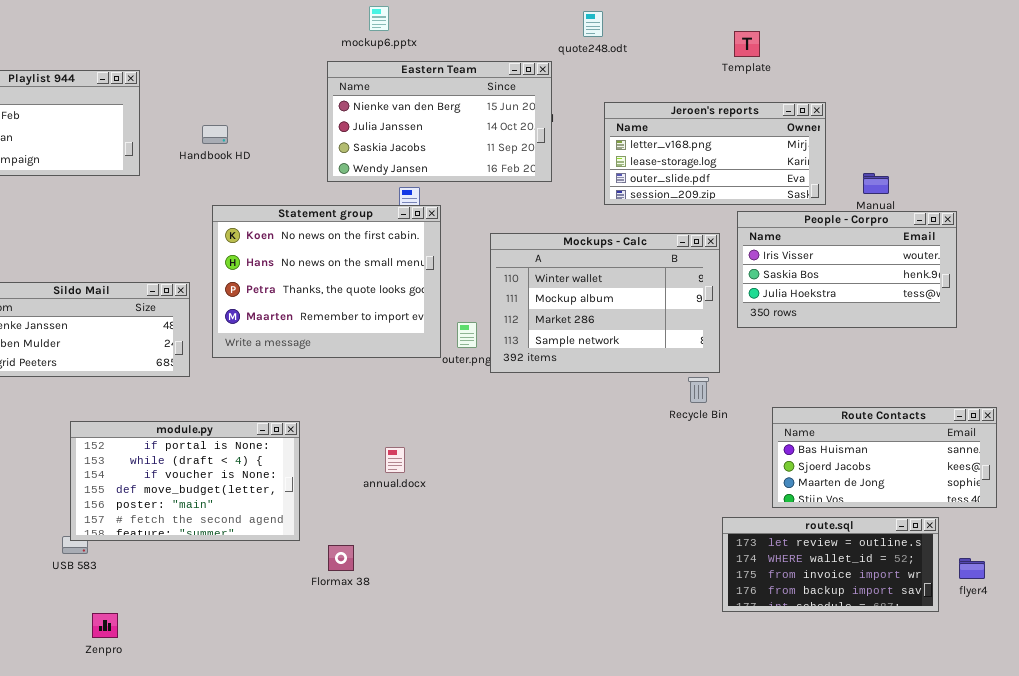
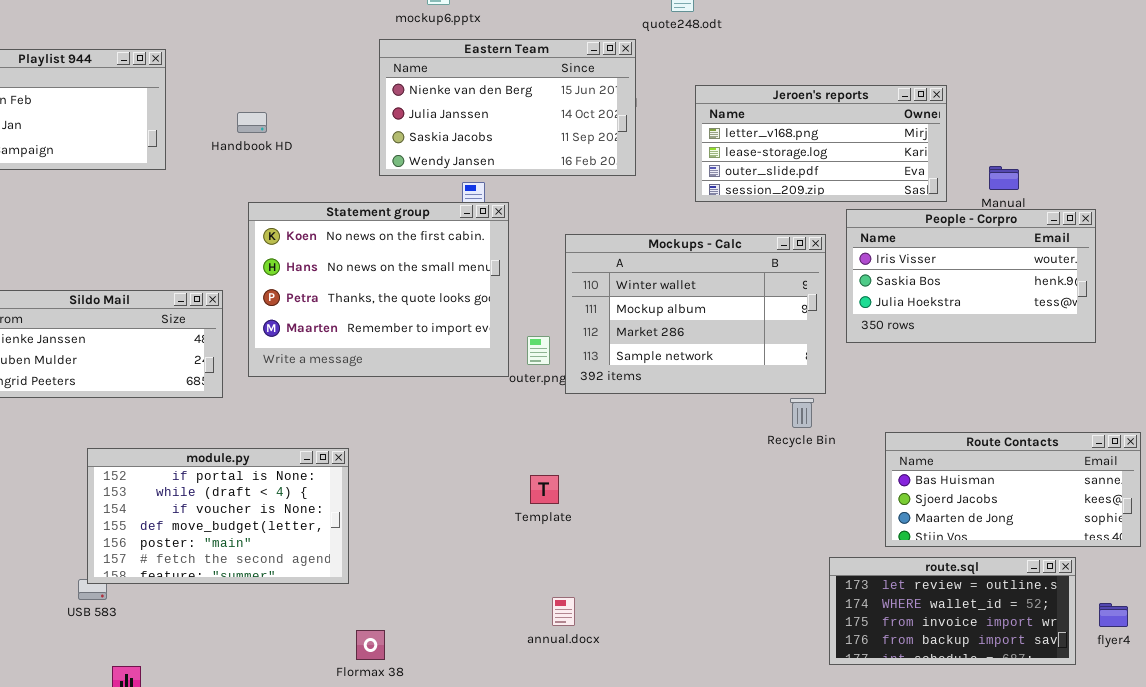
Template: [734,31,760,57] -> [530,475,559,504], moved
annual.docx: [385,447,405,473] -> [552,597,575,626], moved
Flormax 38: [328,545,354,571] -> [356,630,385,660], moved

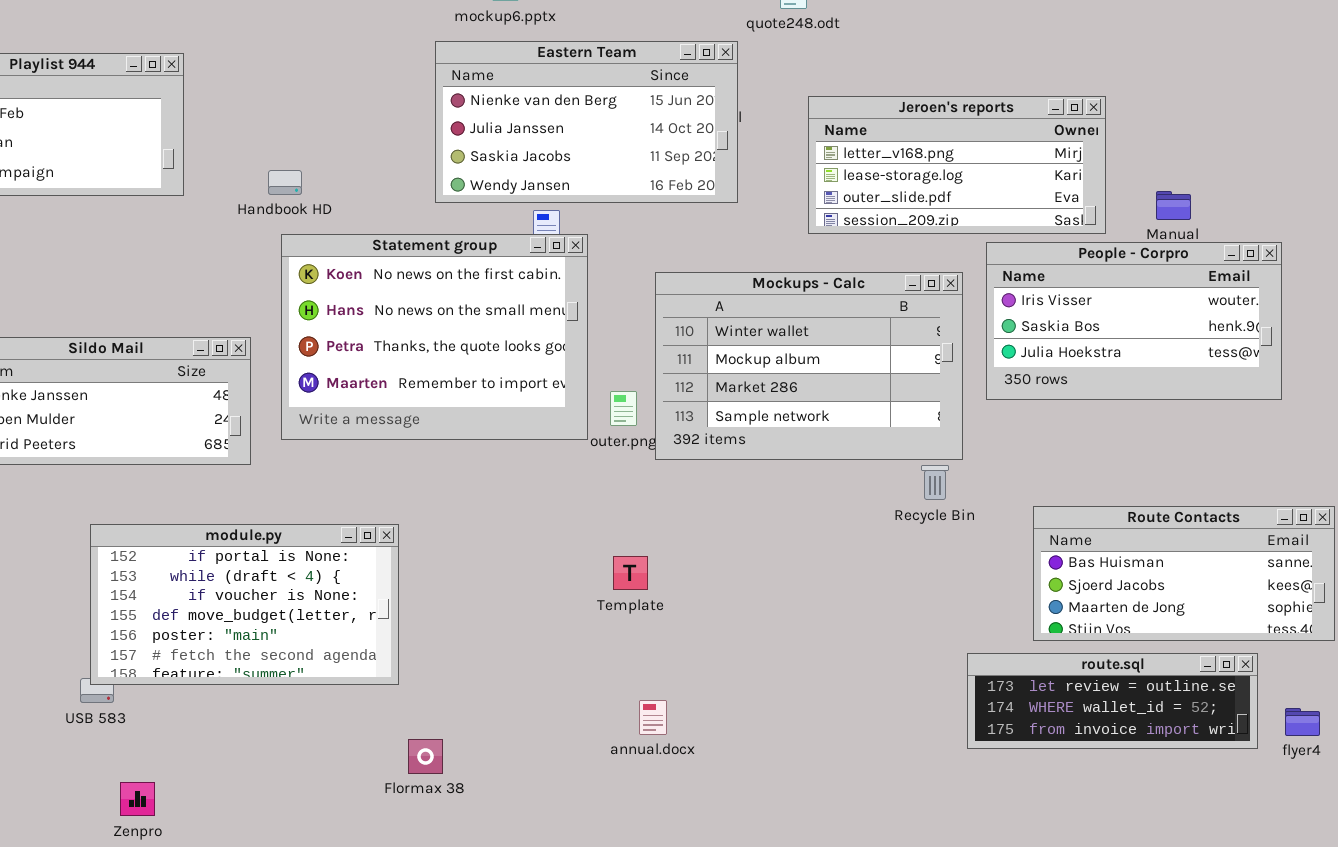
Handbook HD: [237,112,267,133] -> [268,170,302,195], moved
route.sql: [829,557,1076,665] -> [967,653,1258,749], resized

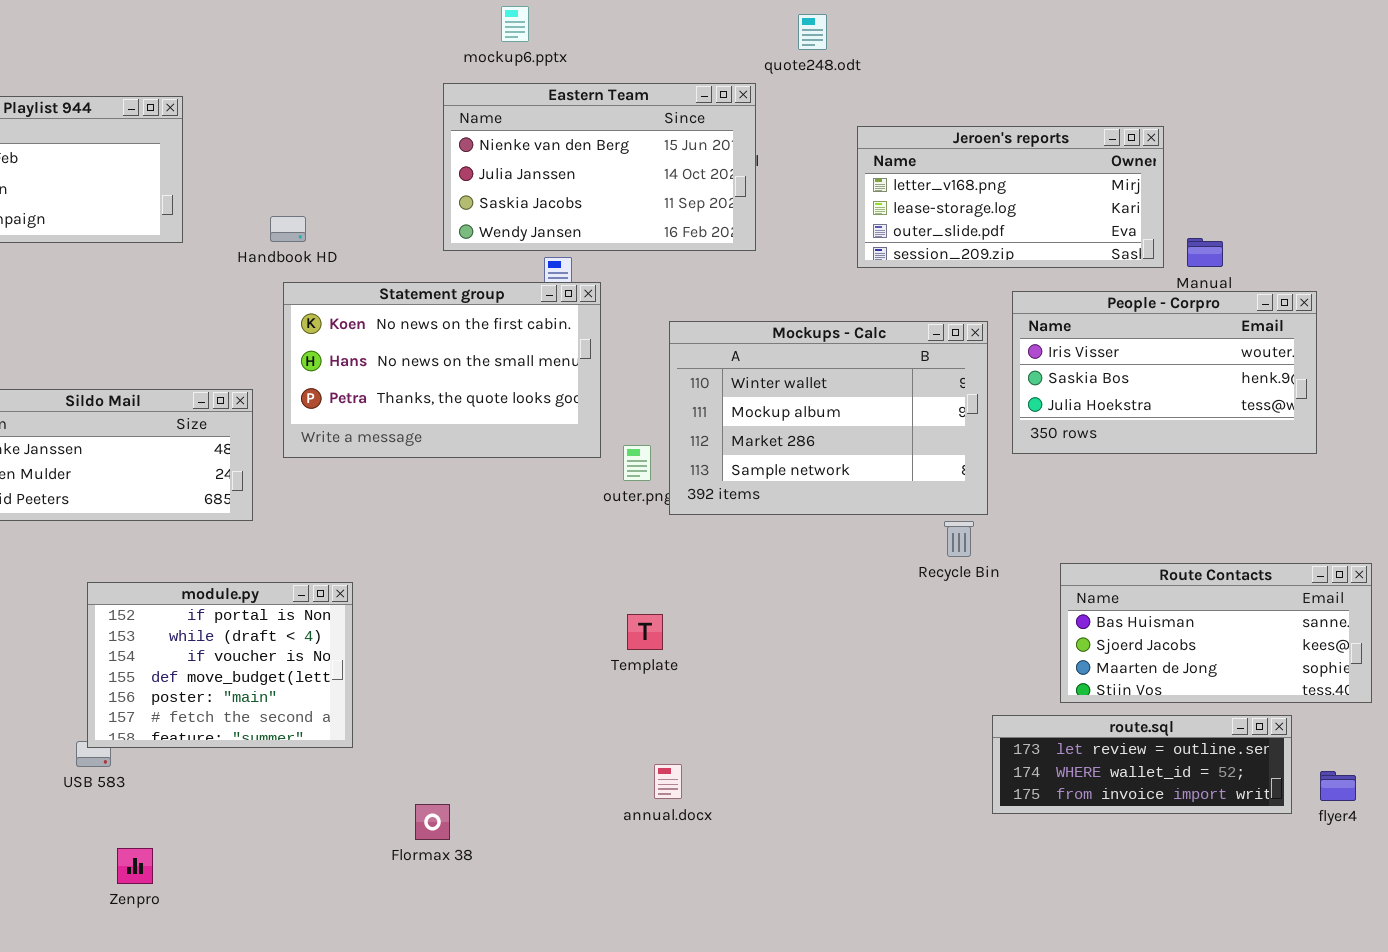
Jeroen's reports: [808,96,1106,234] -> [857,126,1164,268], moved
Statement group: [281,234,588,440] -> [283,282,601,458], resized
module.py: [90,524,399,685] -> [87,582,353,748], resized

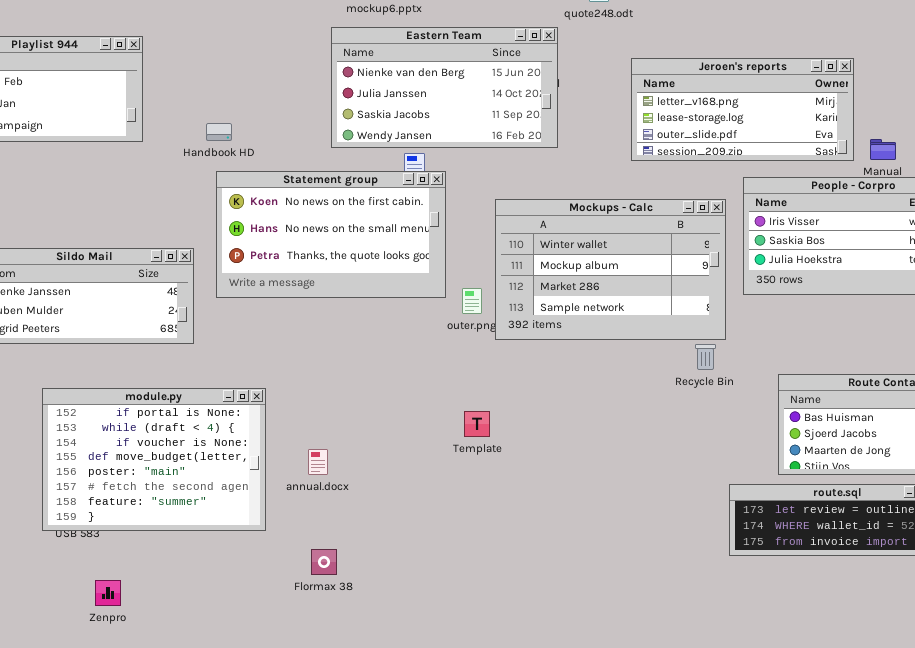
module.py: [87,582,353,748] -> [42,388,266,531], resized
annual.docx: [654,764,682,799] -> [308,449,328,475], moved

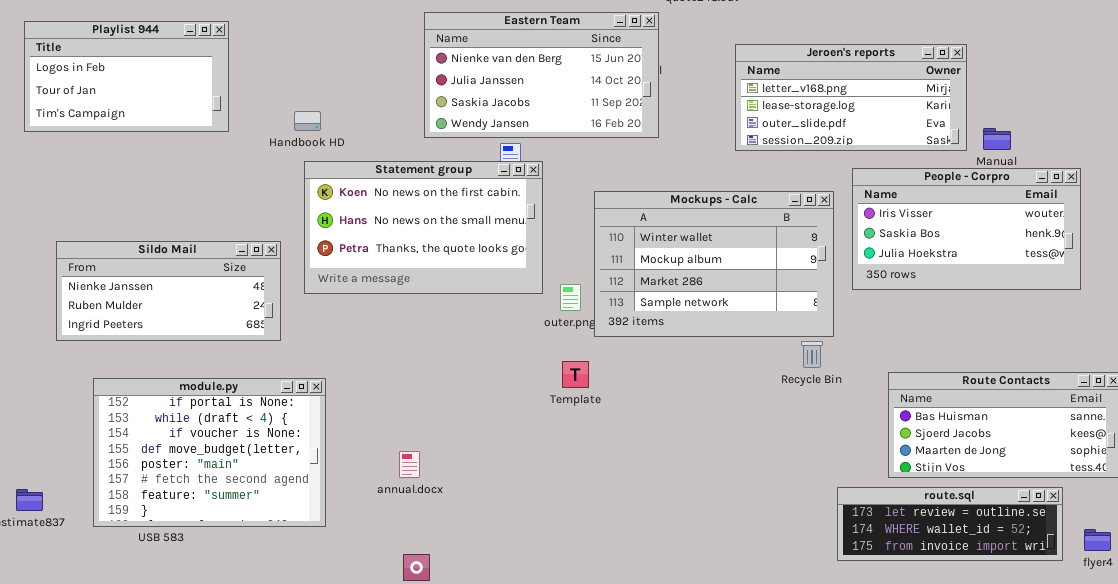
module.py: [42,388,266,531] -> [93,378,326,527], moved
Template: [464,411,490,437] -> [562,361,589,388], moved

